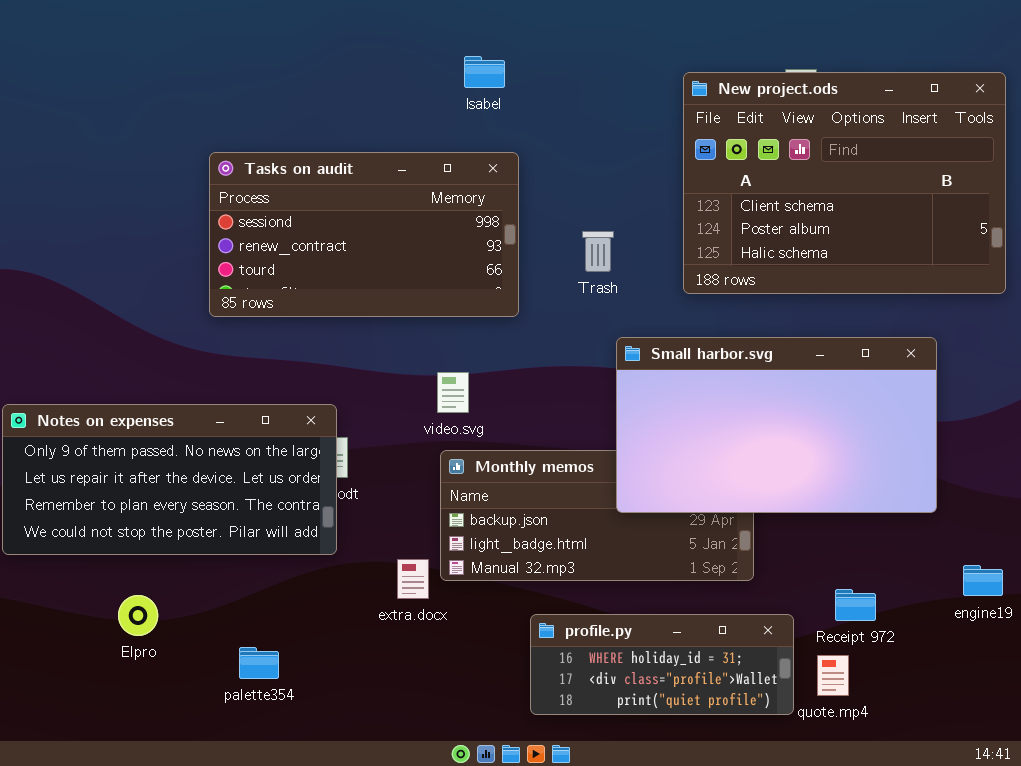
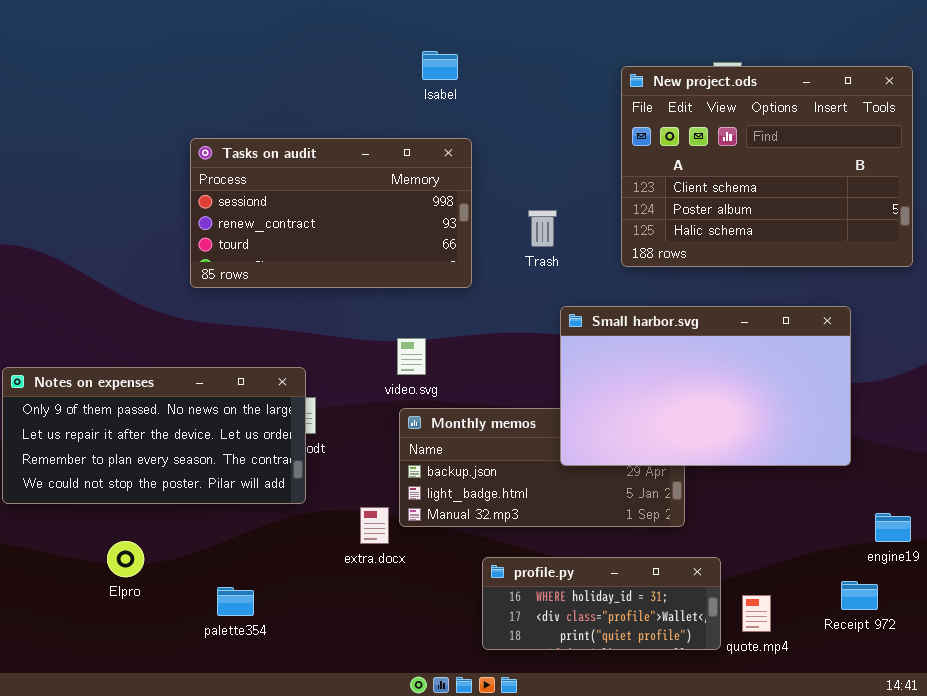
Receipt 972: [835,589,876,621] -> [841,581,878,610], moved

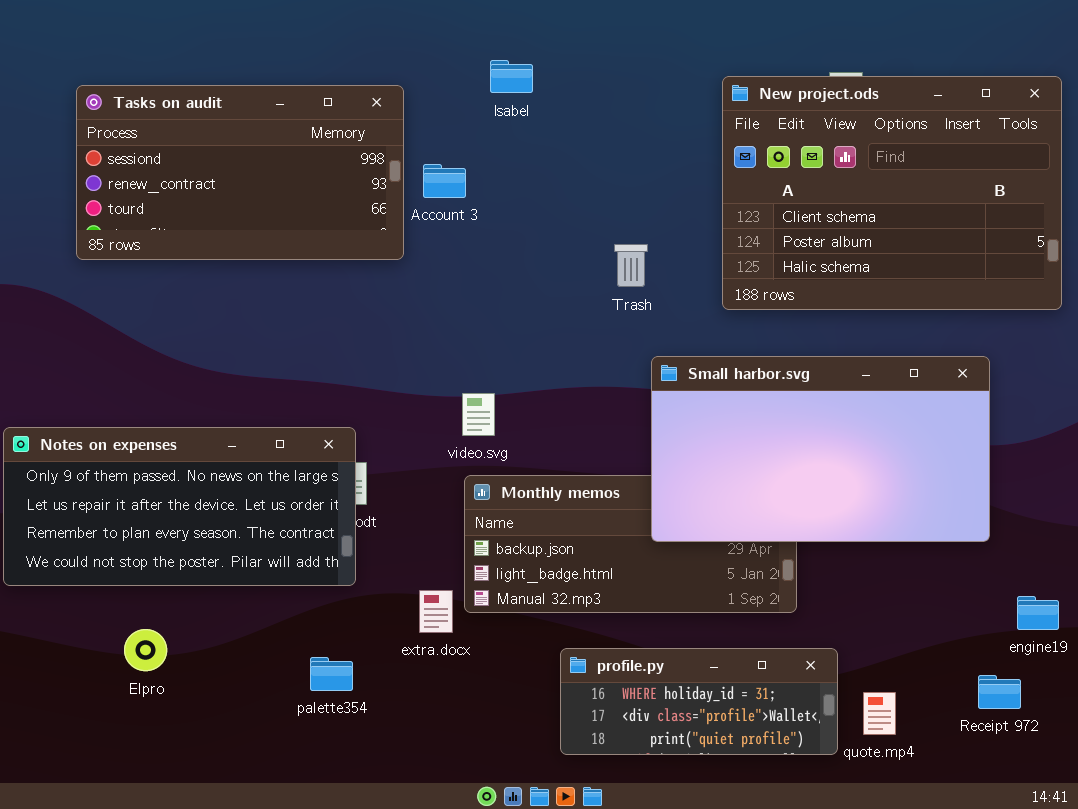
Tasks on audit: [190,138,472,288] -> [76,85,404,260], moved
palette354: [217,587,254,616] -> [310,657,353,691], moved

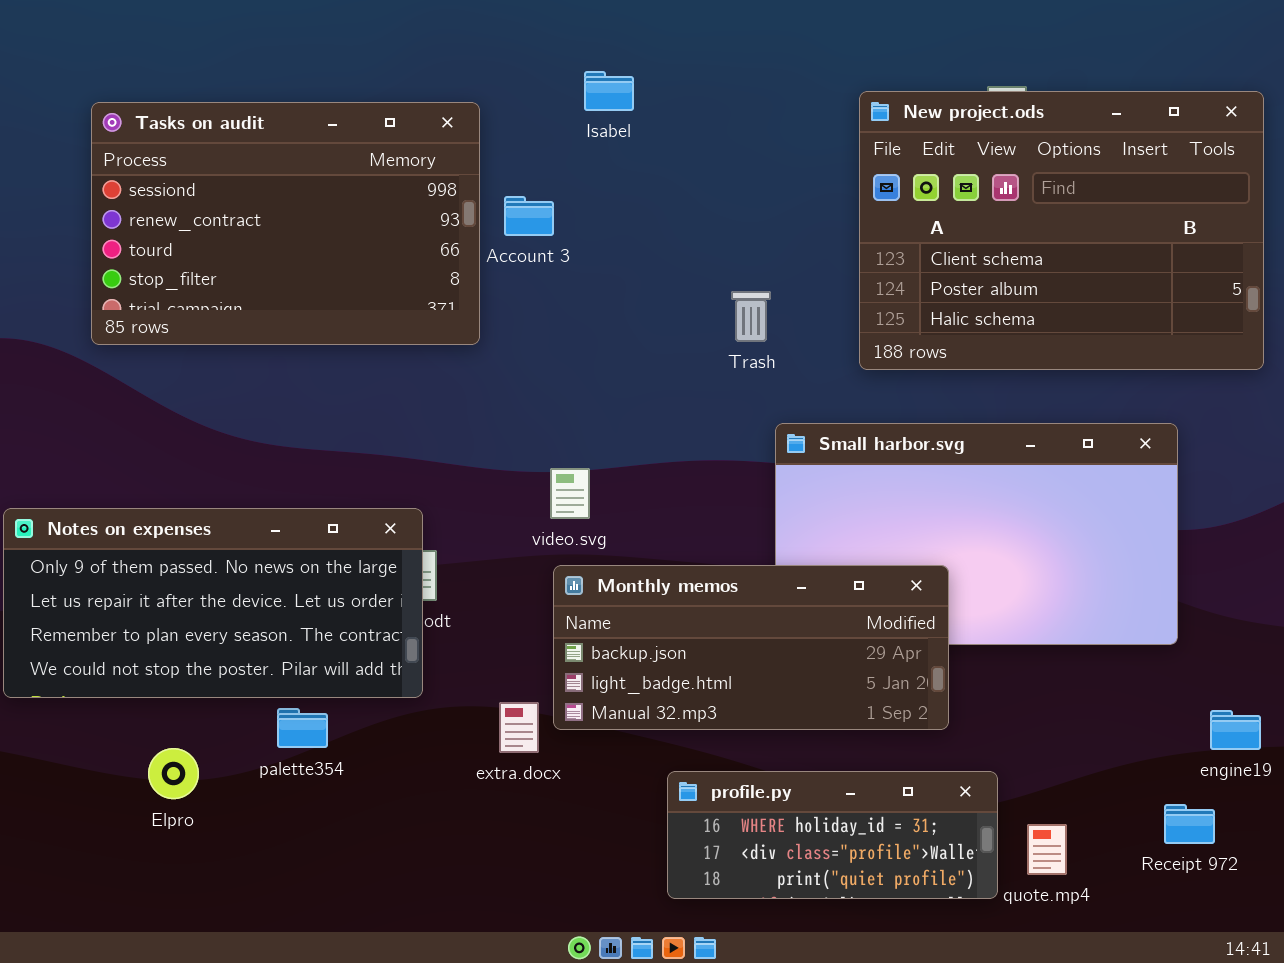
Tasks on audit: [76,85,404,260] -> [91,102,480,345], resized
Monthly memos: [464,475,797,613] -> [553,565,949,730], raised
palette354: [310,657,353,691] -> [277,708,328,748], moved

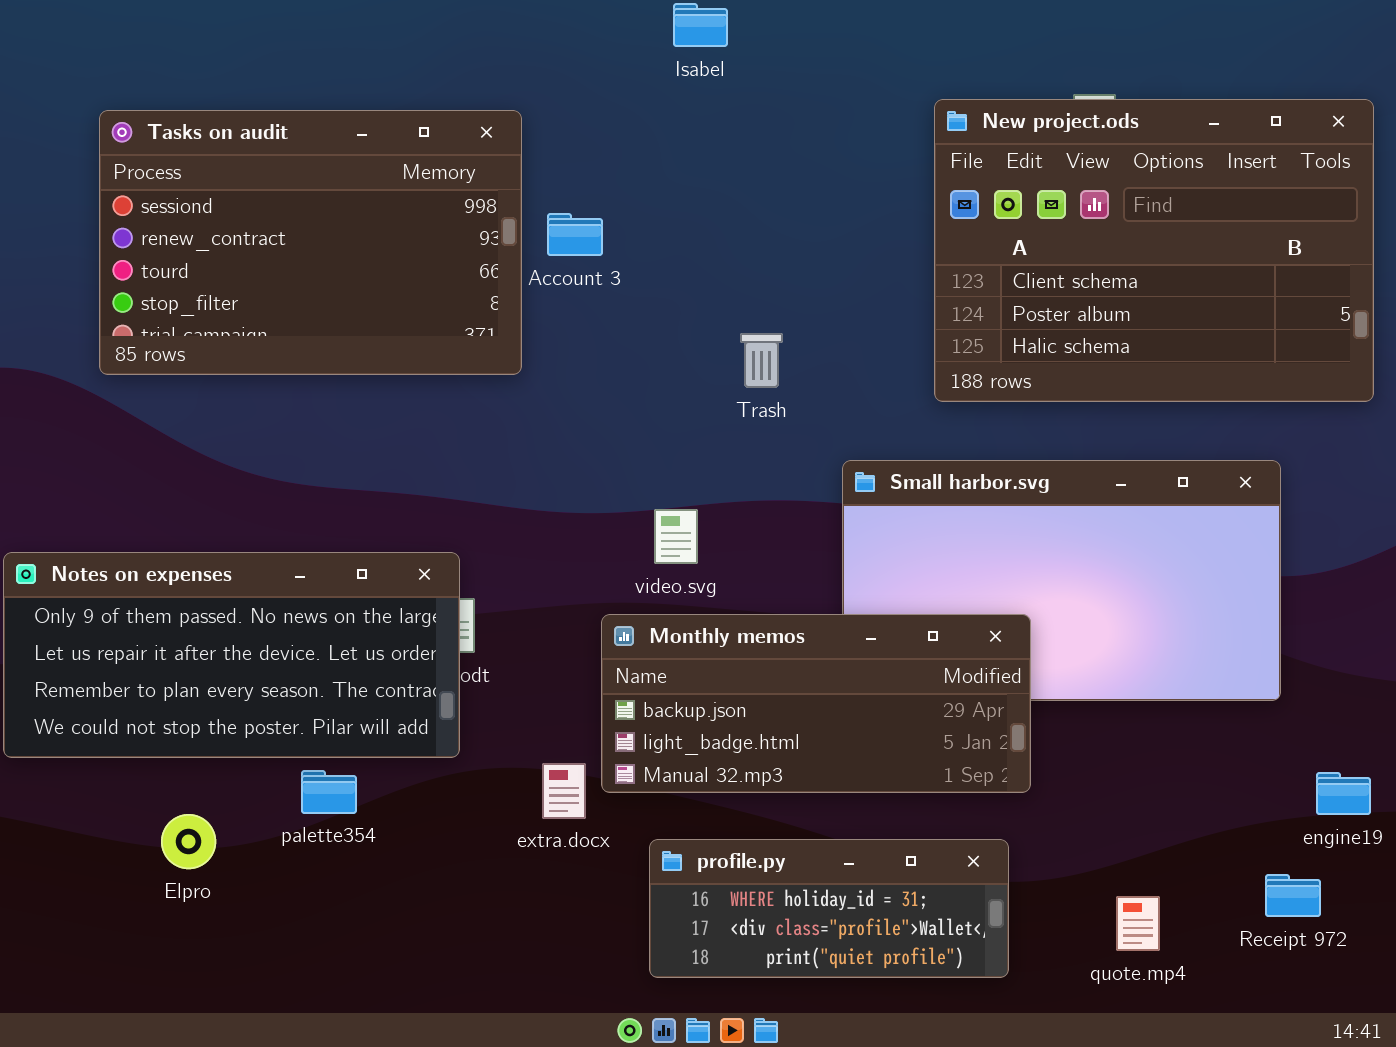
Isabel: [584,71,634,111] -> [673,3,728,47], moved
Trash: [731,291,771,342] -> [740,333,783,388], moved
video.svg: [550,468,590,519] -> [654,509,698,564], moved
profile.py: [667,771,998,899] -> [649,839,1009,978], moved

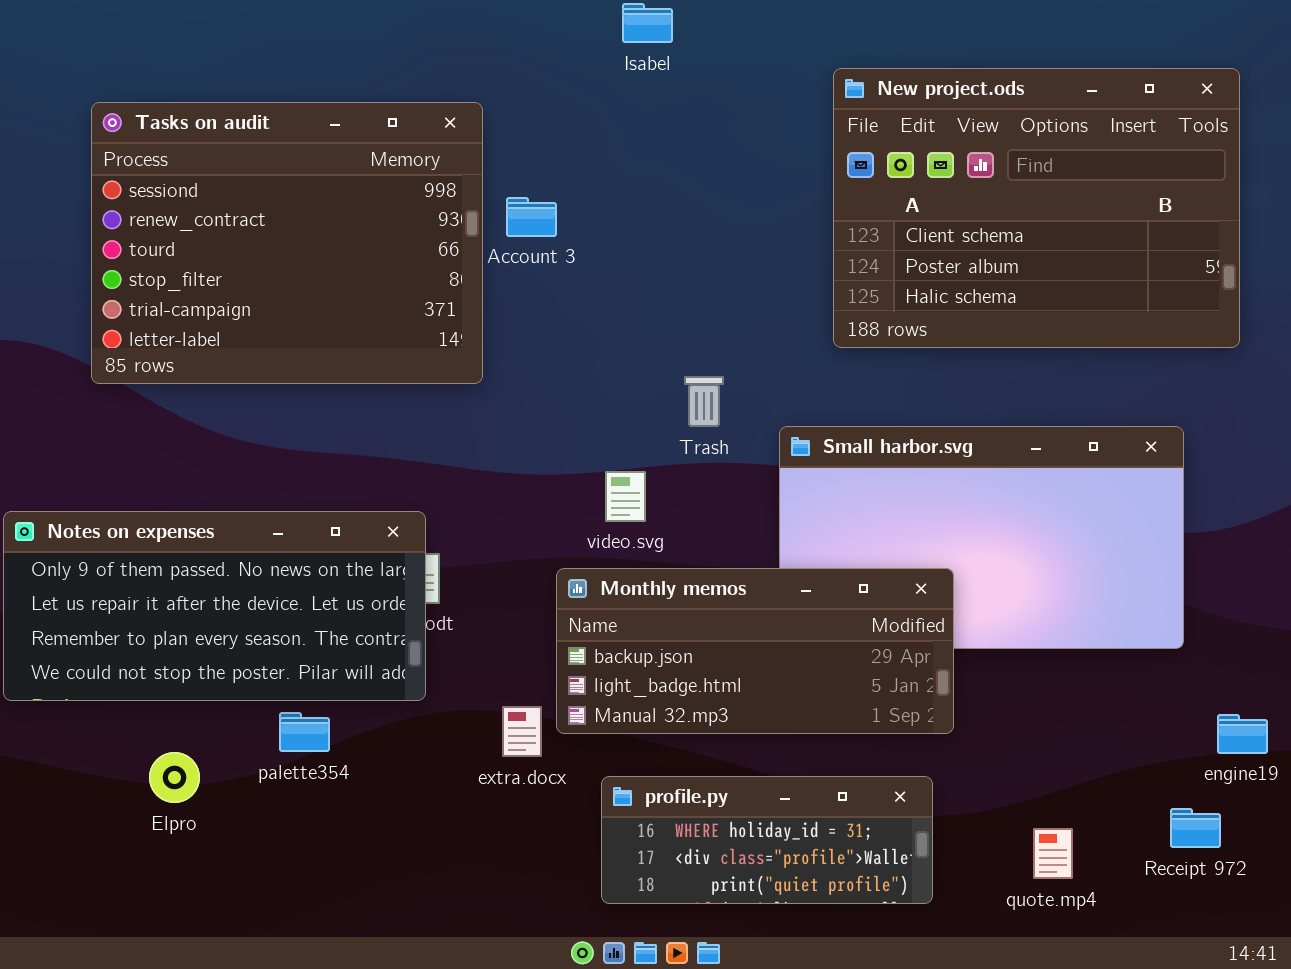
New project.ods: [934,99,1374,402] -> [833,68,1240,348], moved
Tasks on audit: [99,110,522,375] -> [91,102,483,384], resized
Trash: [740,333,783,388] -> [684,376,724,427], moved

